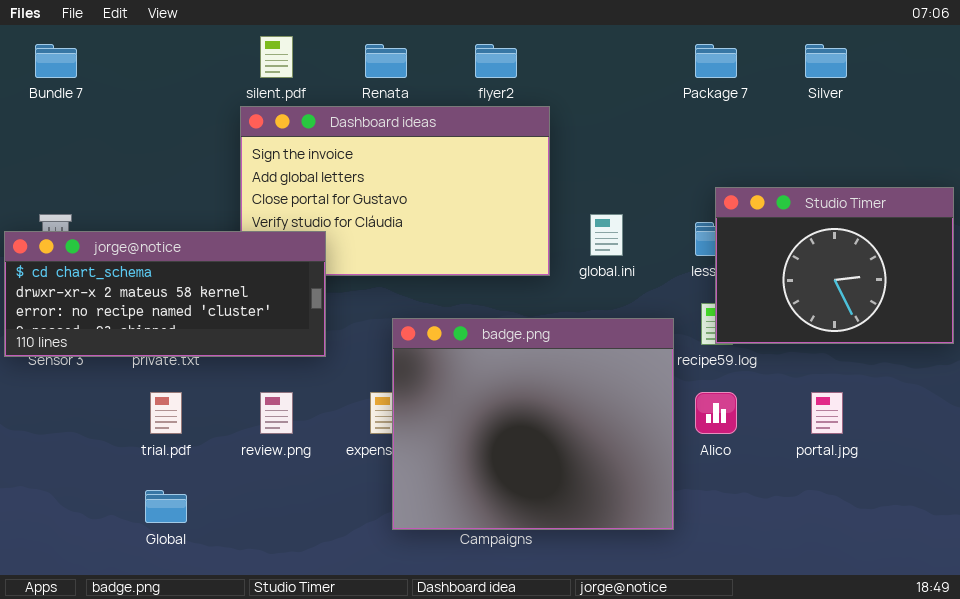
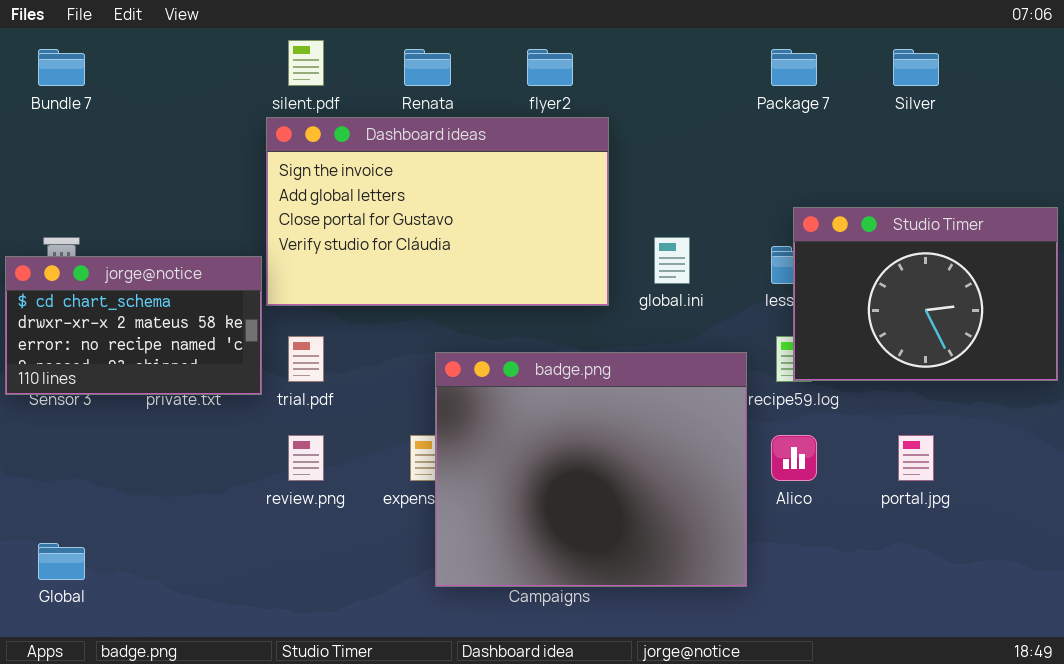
jorge@notice: [4,231,326,357] -> [5,256,262,395], resized
trial.pdf: [150,392,182,434] -> [288,336,324,382], moved
Global: [145,490,187,523] -> [38,543,85,580], moved

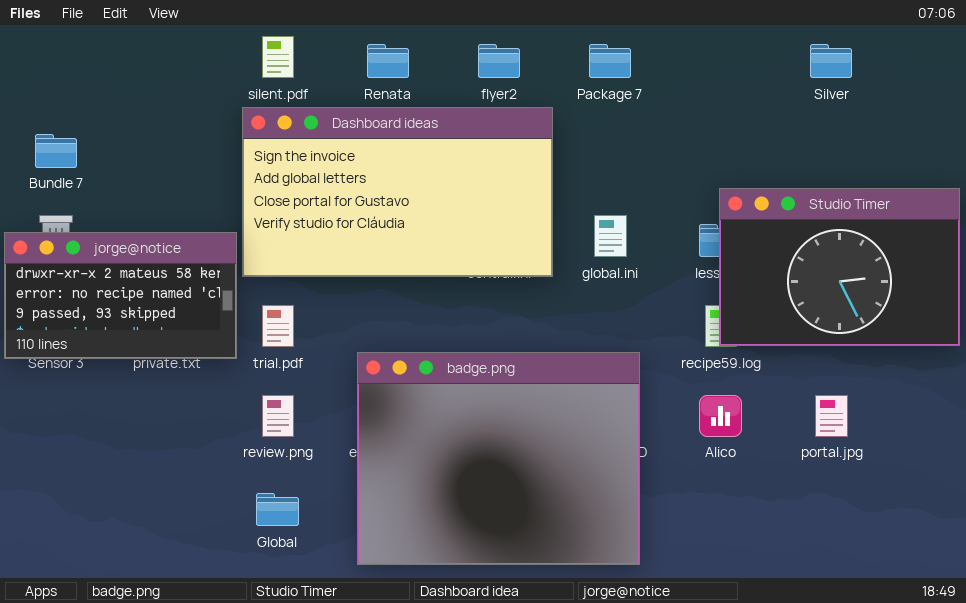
Bundle 7: [38,49,85,86] -> [35,134,77,168], moved
Package 7: [771,49,817,86] -> [589,44,631,78], moved
jorge@notice: [5,256,262,395] -> [4,232,237,359], scrolled down 1 row
badge.png: [435,352,747,587] -> [357,352,640,565], moved
Global: [38,543,85,580] -> [256,493,299,526], moved

